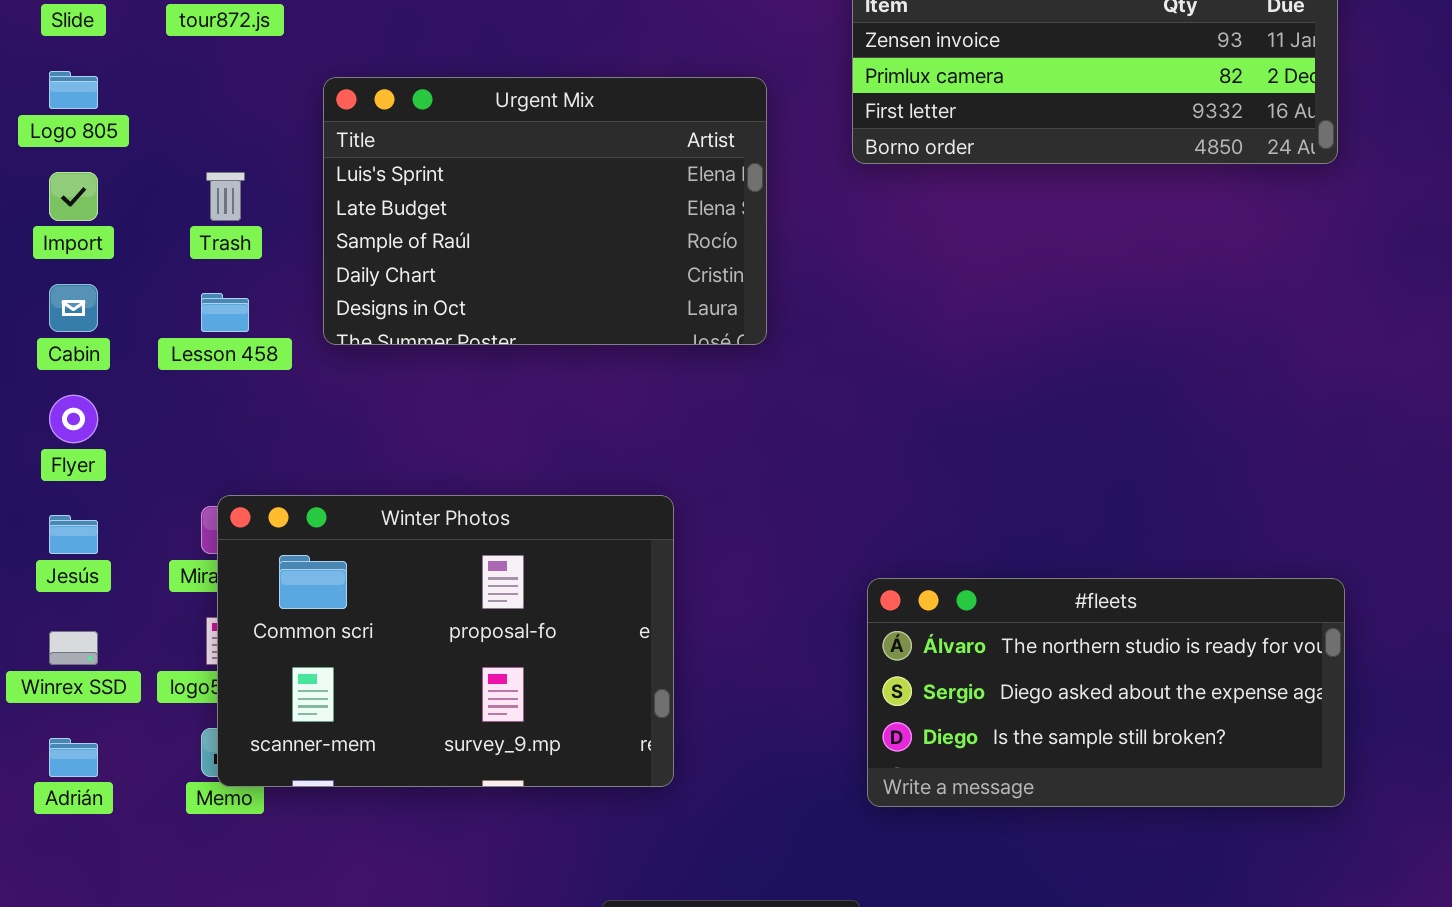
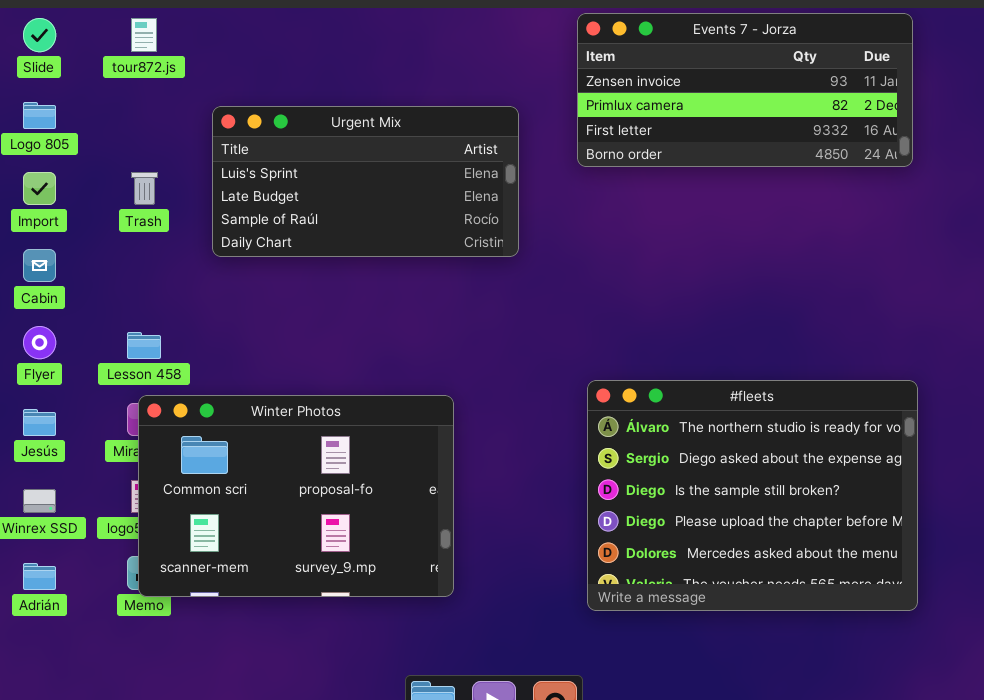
Urgent Mix: [323,77,767,345] -> [212,106,519,257], resized
Lesson 458: [201,293,249,332] -> [127,332,161,359], moved
#fleets: [867,578,1345,807] -> [587,380,918,611], resized

